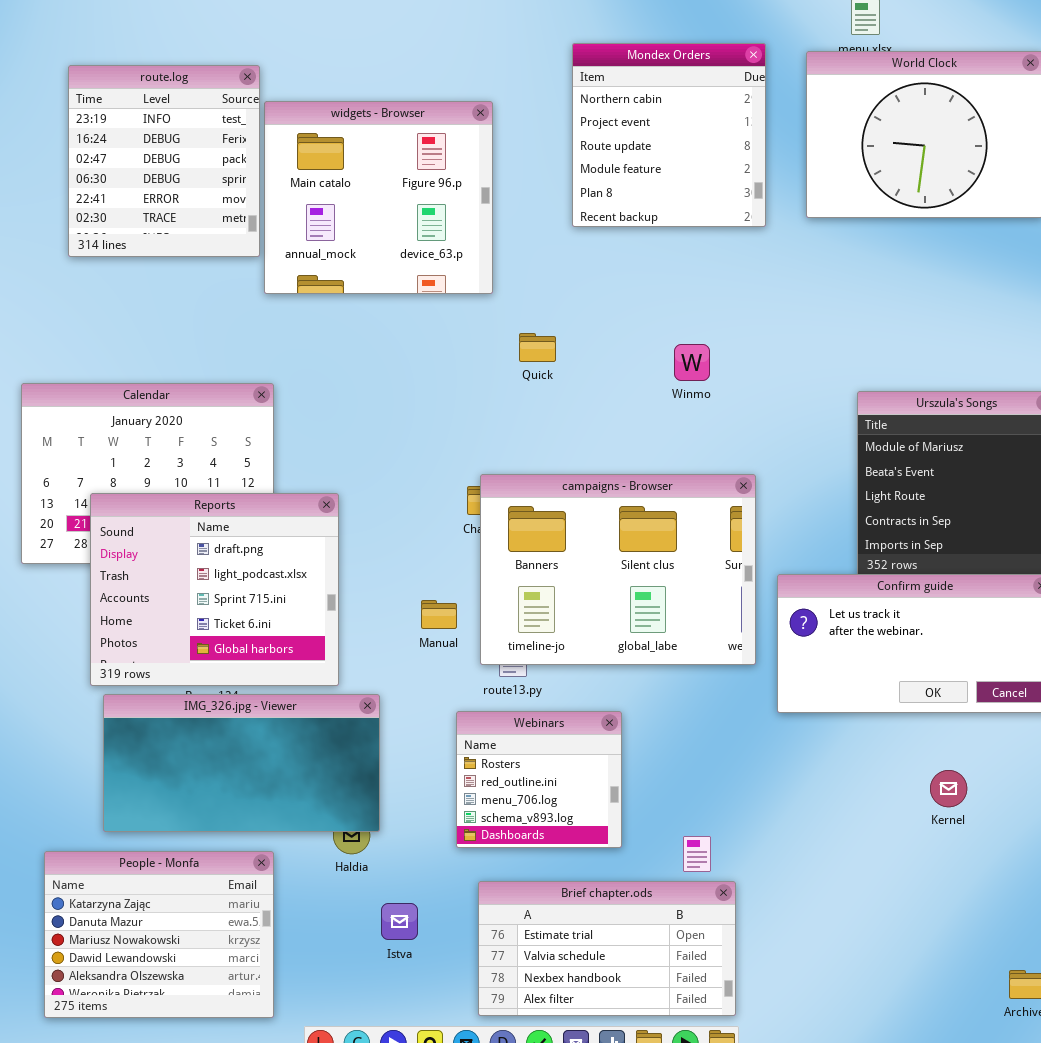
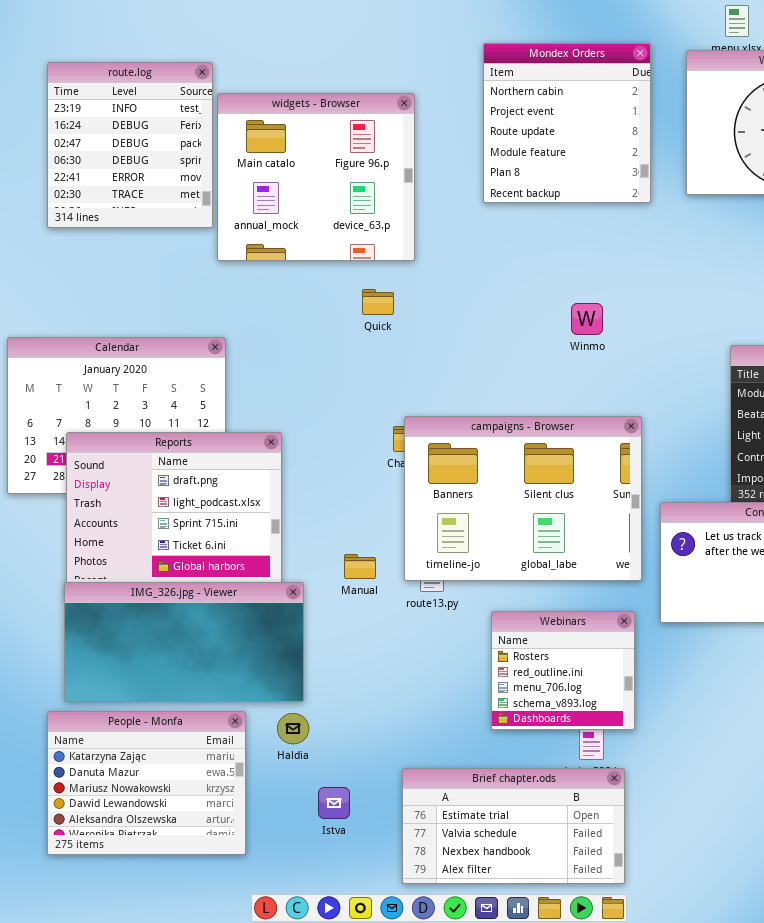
Quick: [519,333,556,362] -> [362,289,394,315], moved
Manual: [421,600,457,629] -> [344,554,376,579], moved
IMG_326.jpg - Viewer: [103,694,380,832] -> [64,582,304,702], moved
Webinars: [456,711,622,848] -> [491,611,635,730], moved
People - Monfa: [44,851,274,1018] -> [47,711,246,855], moved

